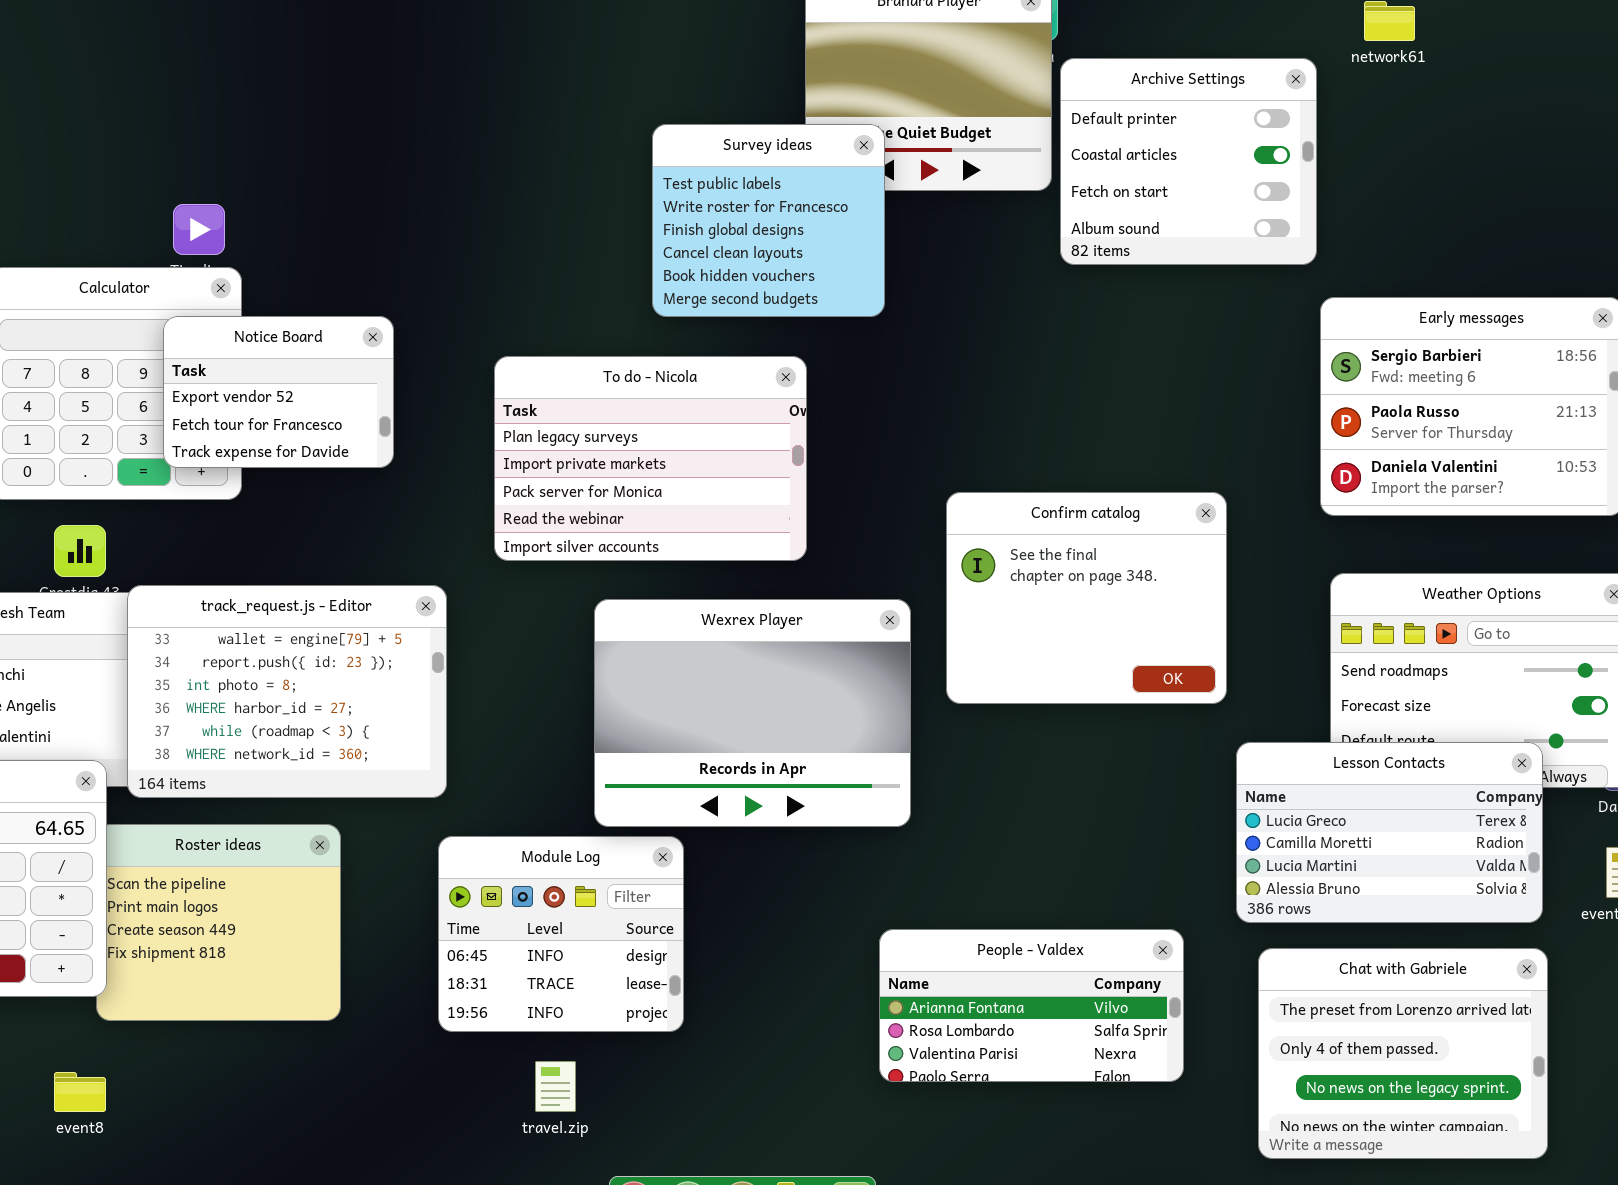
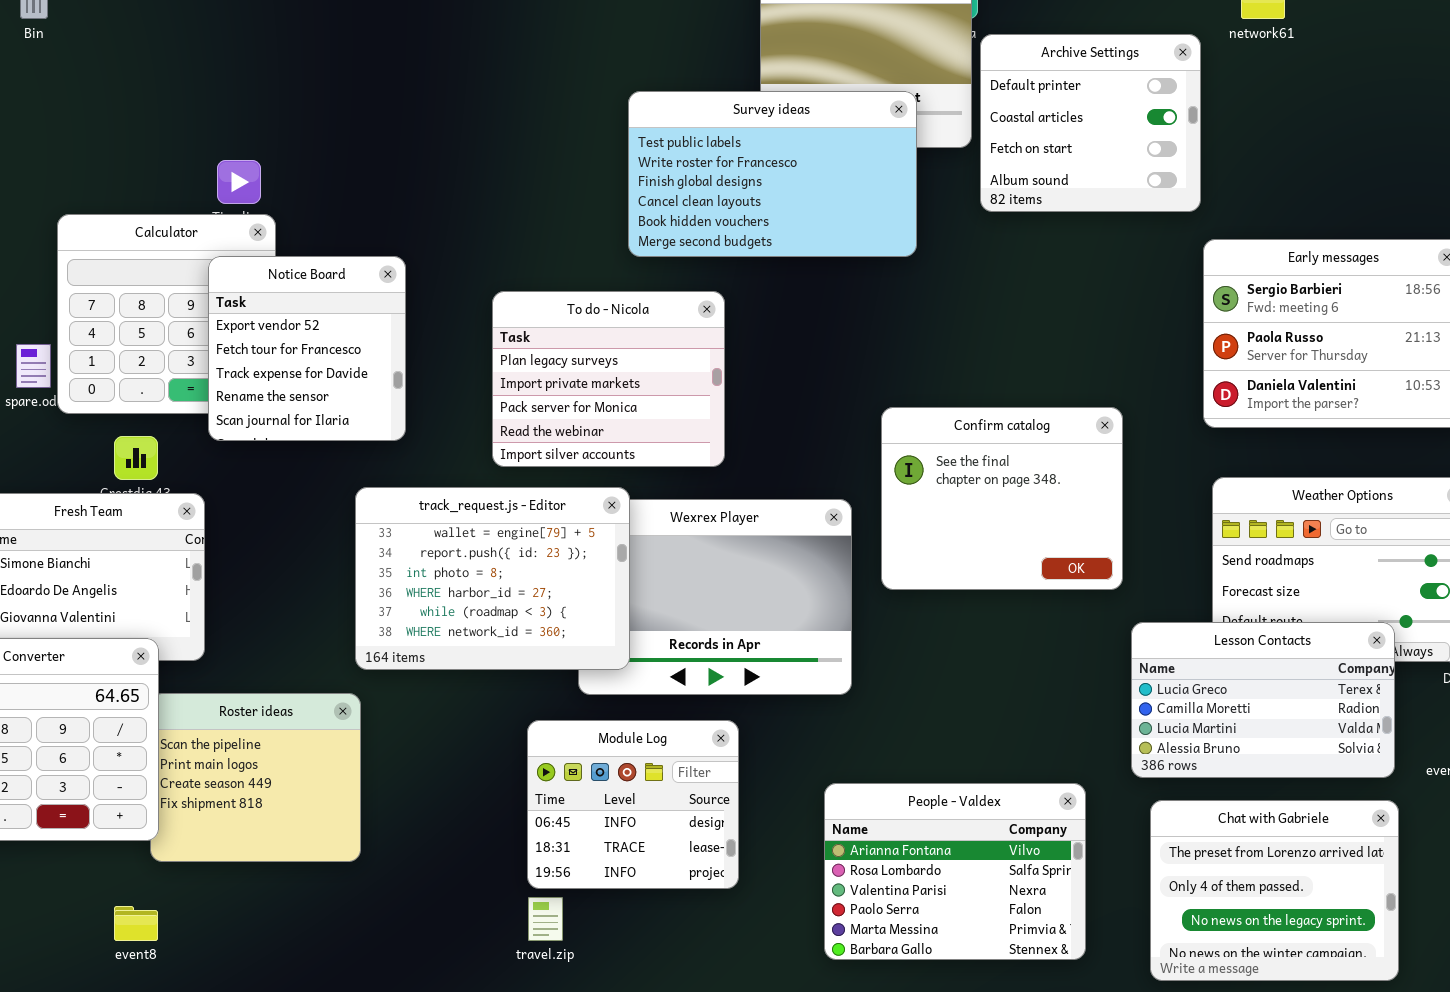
Survey ideas: [652,124,885,317] -> [628,91,917,257], resized
Notice Board: [163,316,394,468] -> [208,256,406,441], resized
To do - Nicola: [494,356,807,561] -> [492,291,725,467], resized
track_request.js - Editor: [127,585,447,798] -> [355,487,630,670], moved
Module Log: [438,836,684,1032] -> [527,720,739,889], moved
People - Valdex: [879,929,1184,1082] -> [824,783,1086,960], resized

